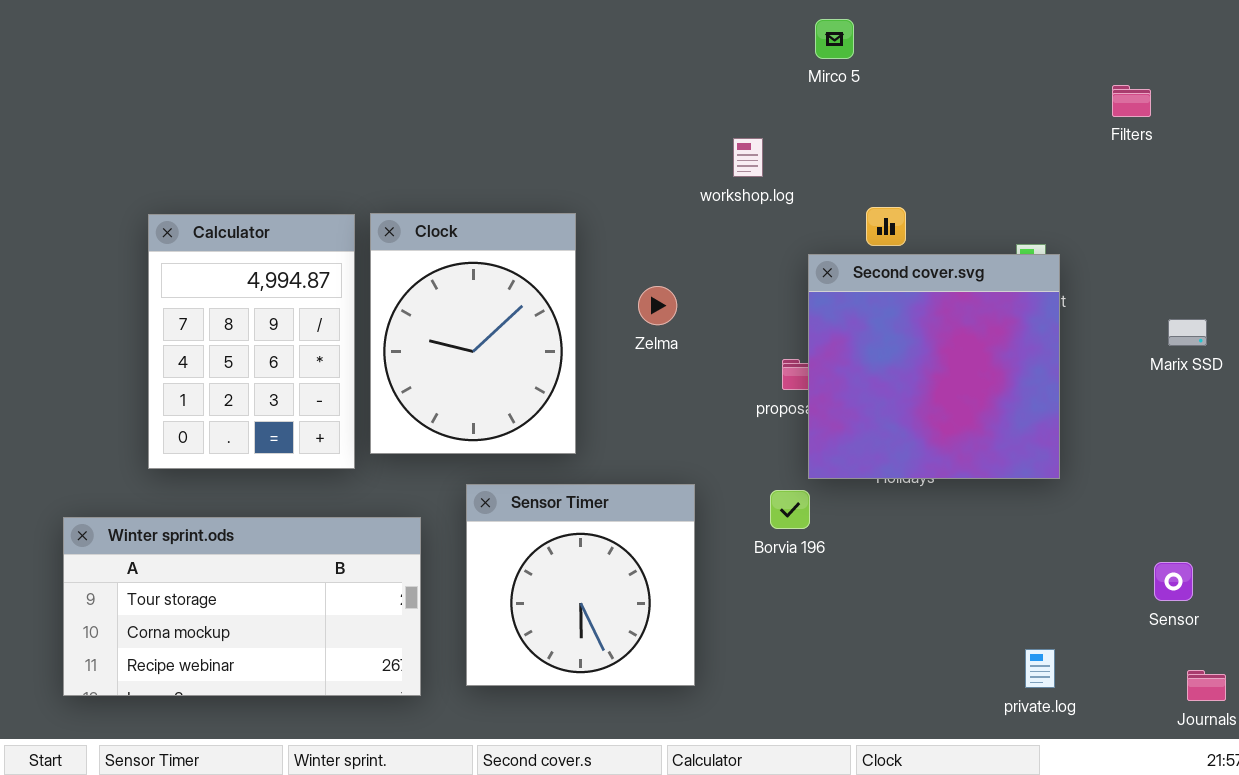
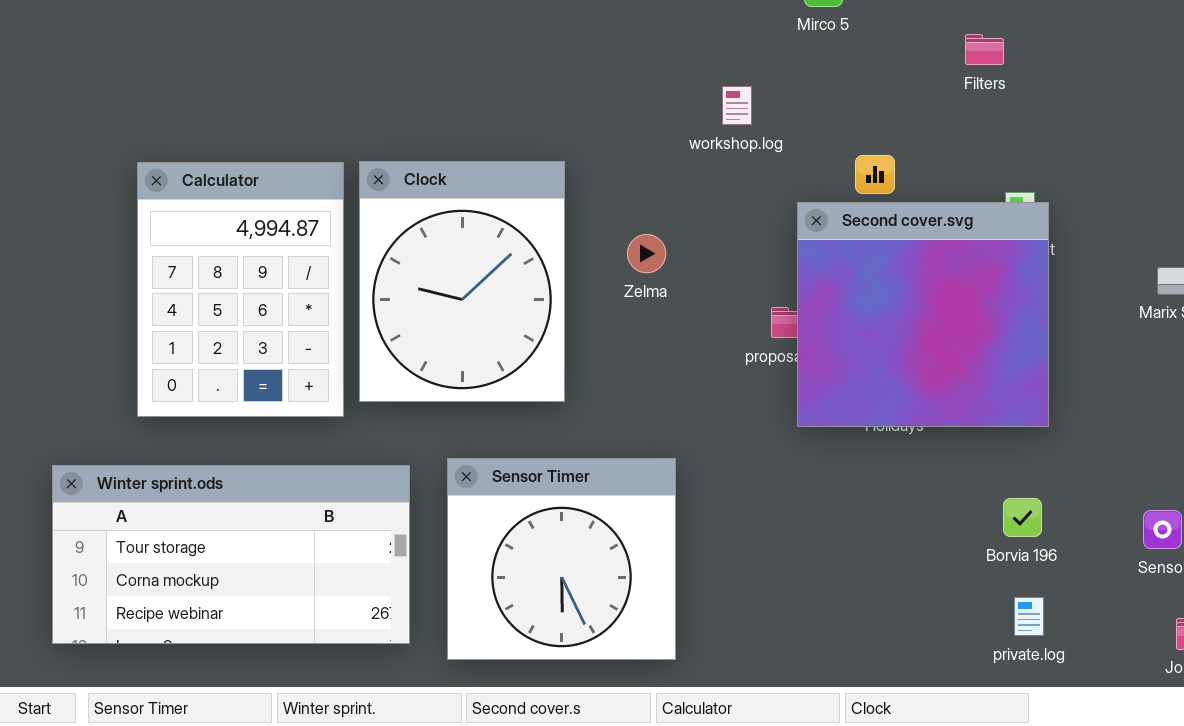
Filters: [1112,85,1151,117] -> [965,34,1004,65], moved
Sensor Timer: [466,484,695,686] -> [447,458,676,660], moved
Borvia 196: [770,490,810,529] -> [1003,498,1042,537], moved

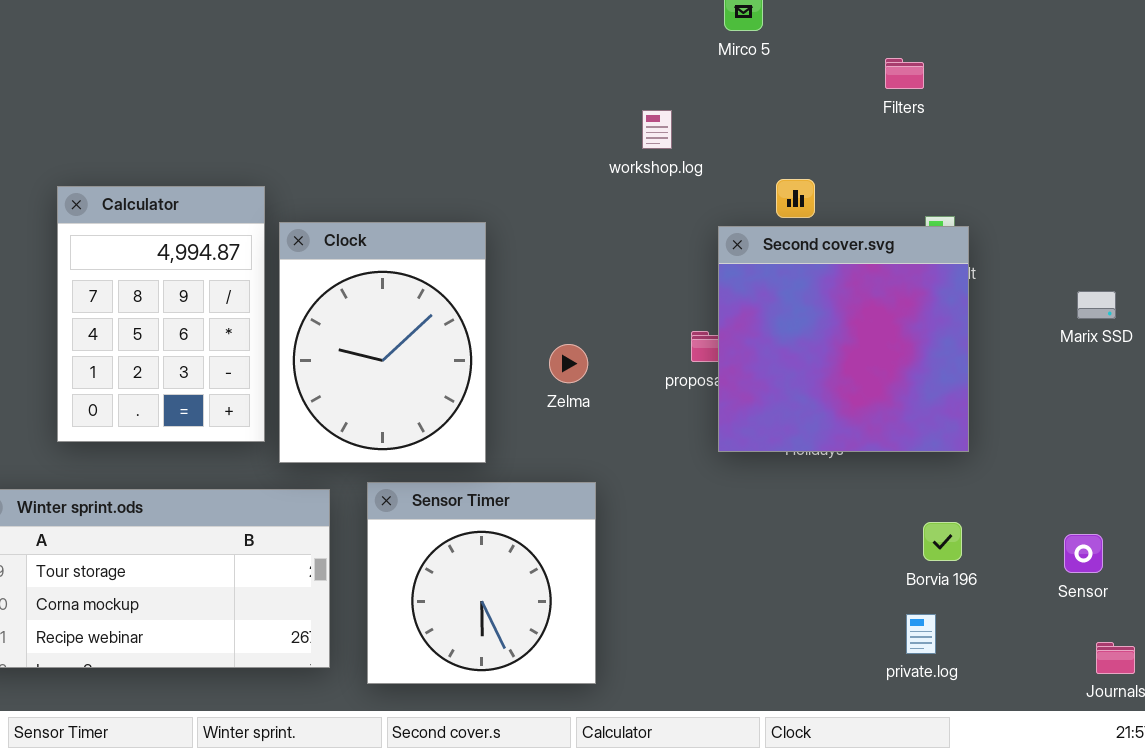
Clock: [359,161,565,402] -> [279,222,486,463], moved
Zelma: [627,234,666,273] -> [549,344,588,383], moved
private.log: [1014,597,1044,636] -> [906,614,936,654], moved

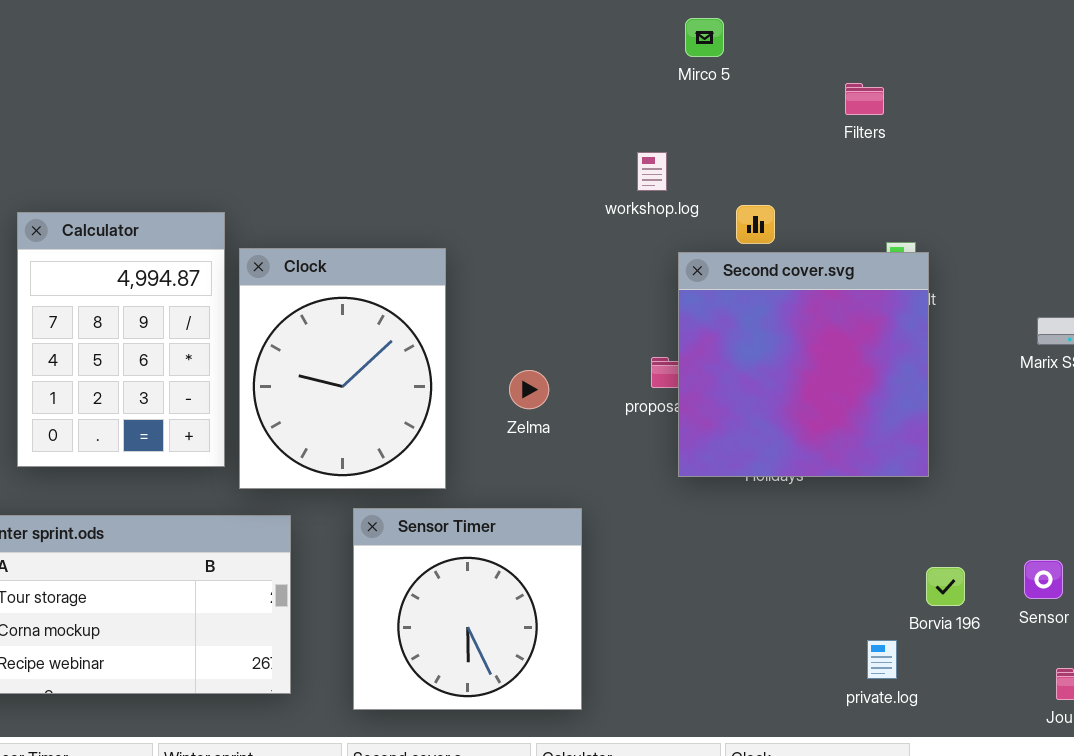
workshop.log: [642,110,672,149] -> [637,152,667,191], moved
Sensor Timer: [367,482,596,684] -> [353,508,582,710], moved
Borvia 196: [923,522,962,561] -> [926,567,965,606], moved

